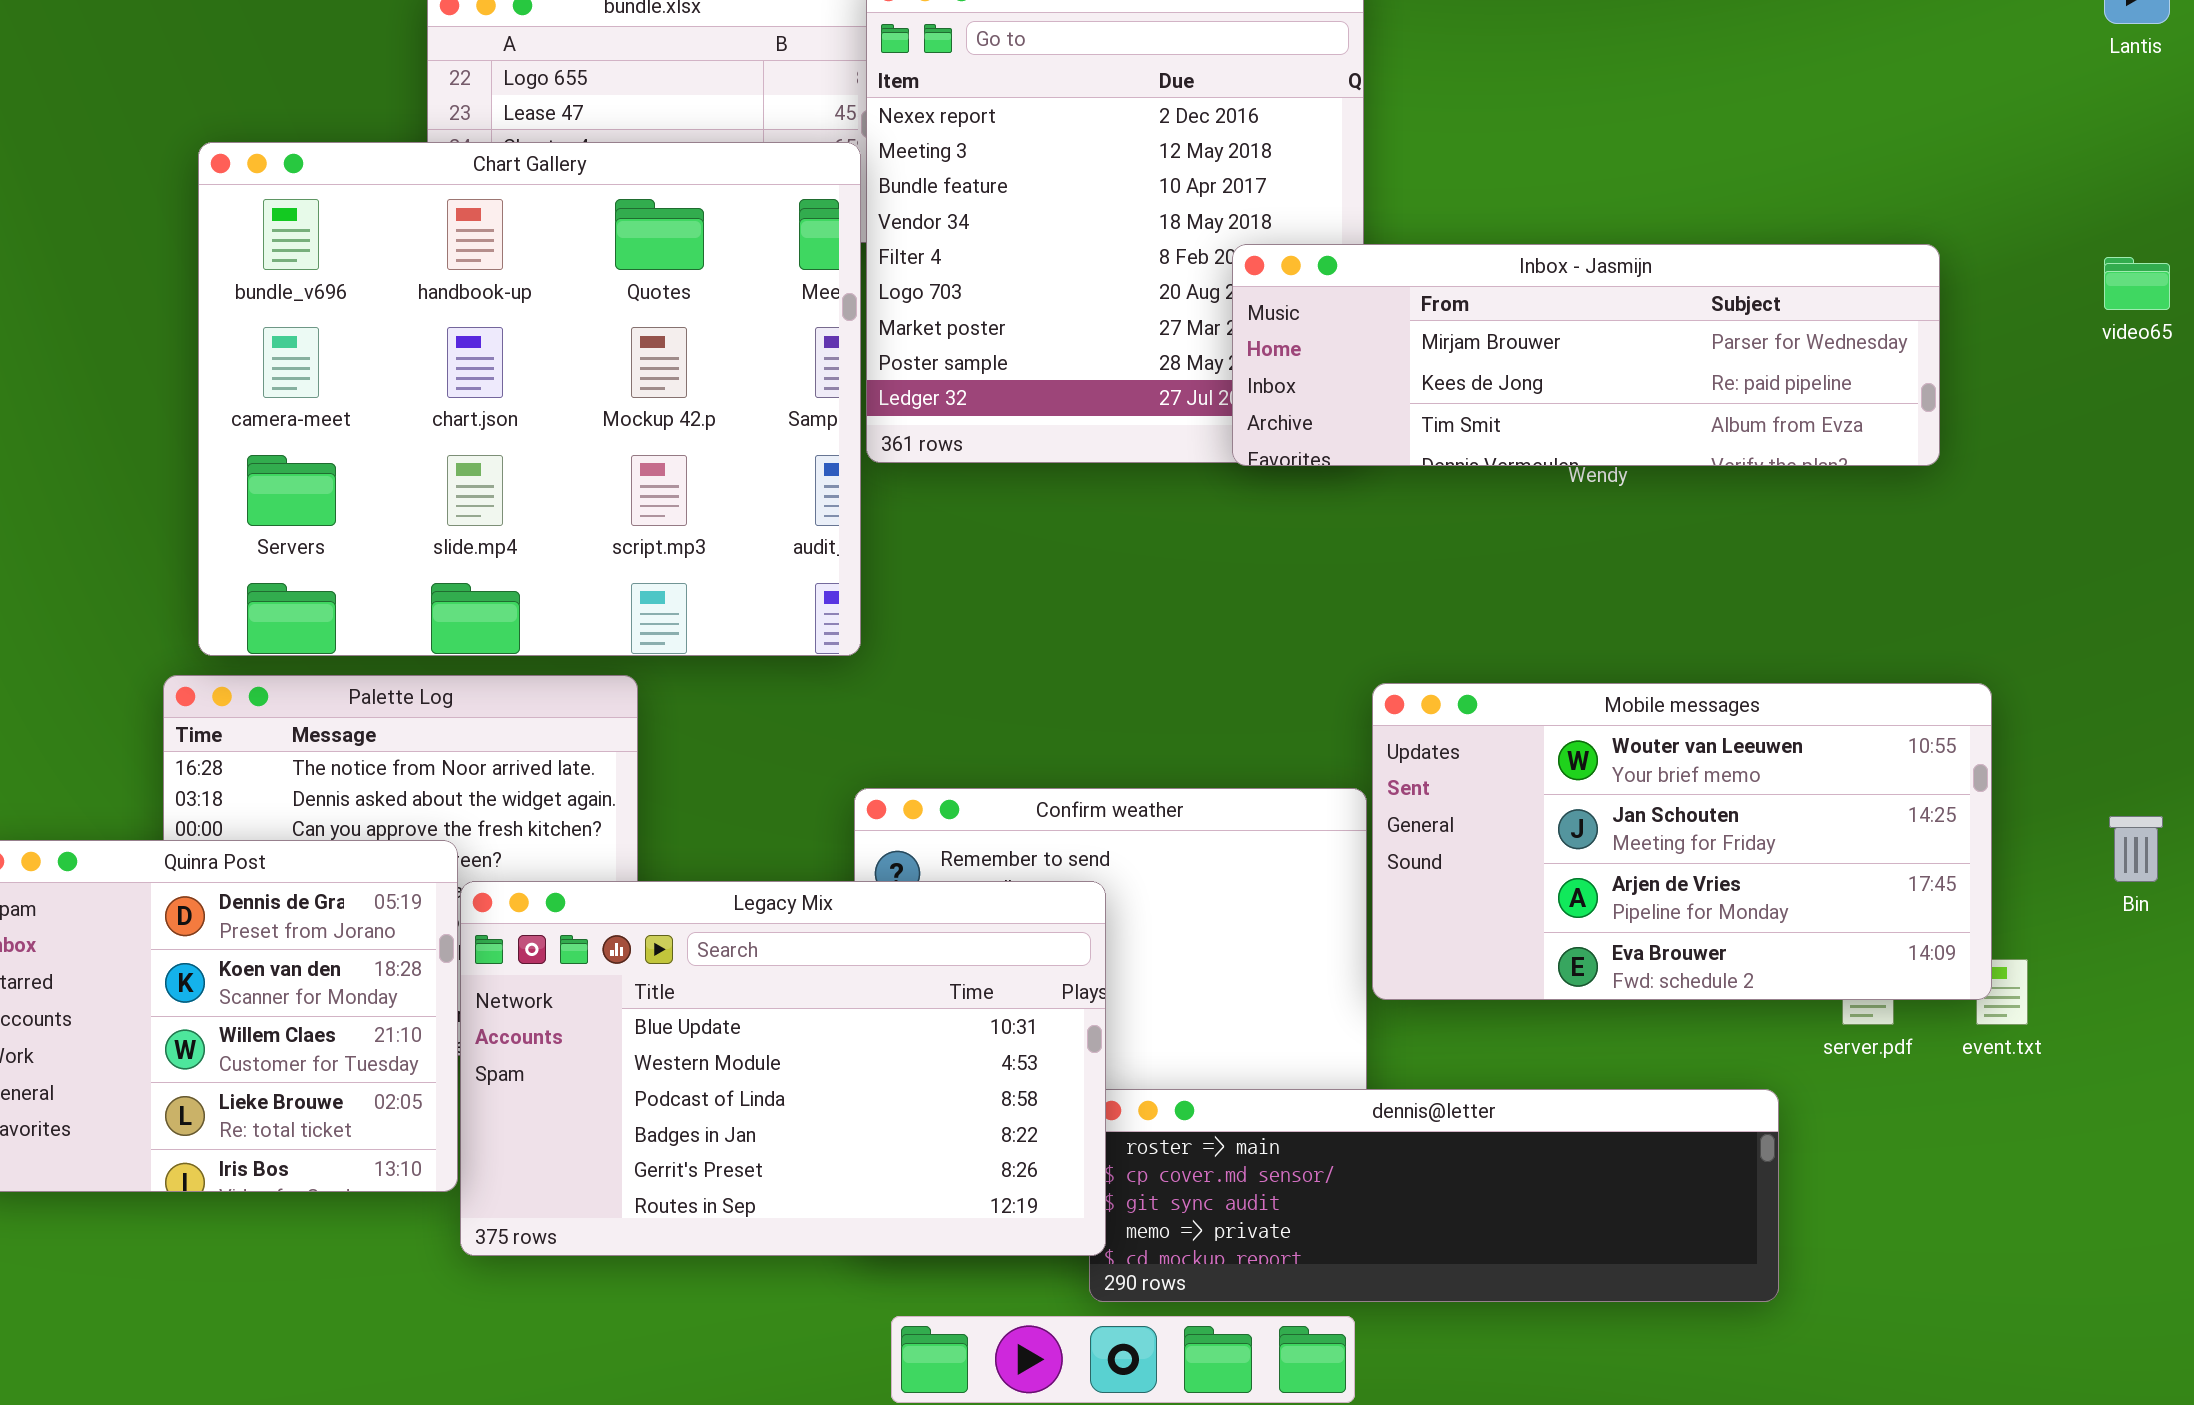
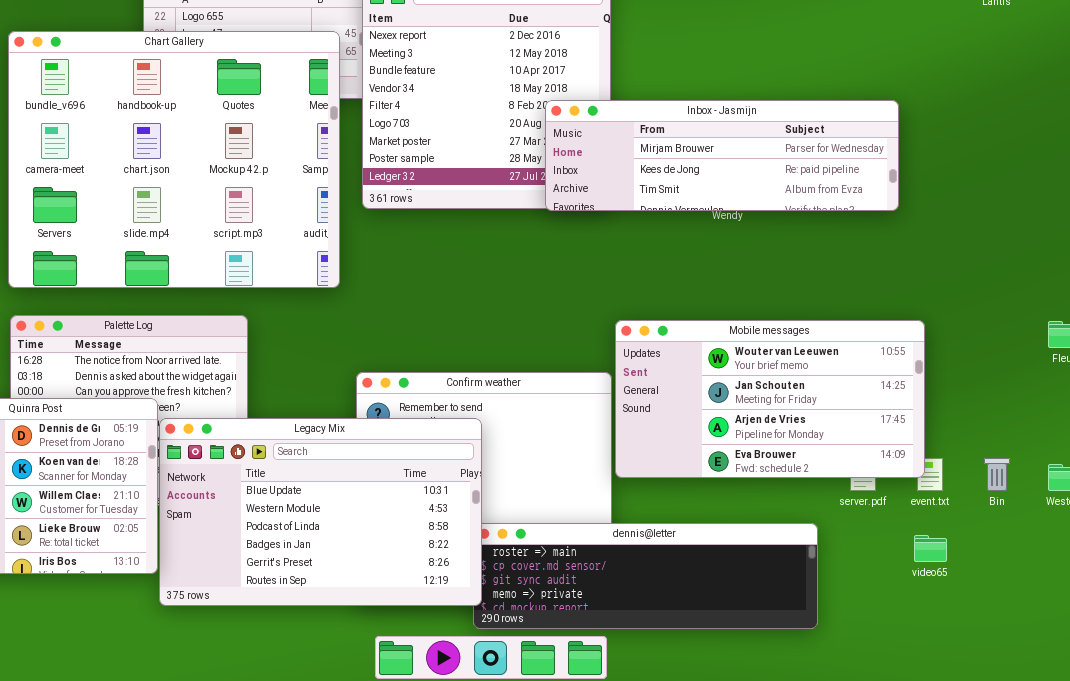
Chart Gallery: [198,142,861,656] -> [8,31,340,288], moved
video65: [2104,257,2170,310] -> [914,535,947,562], moved
Bin: [2109,816,2163,882] -> [984,458,1010,491], moved

